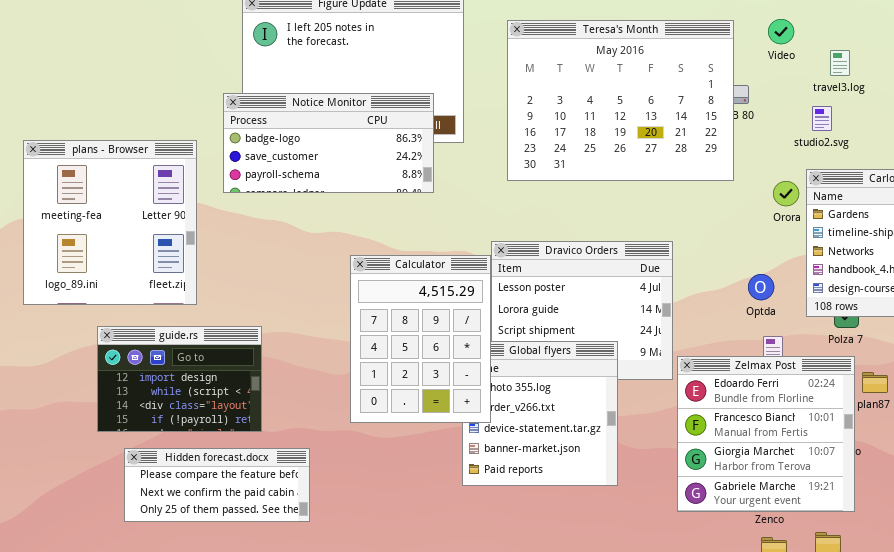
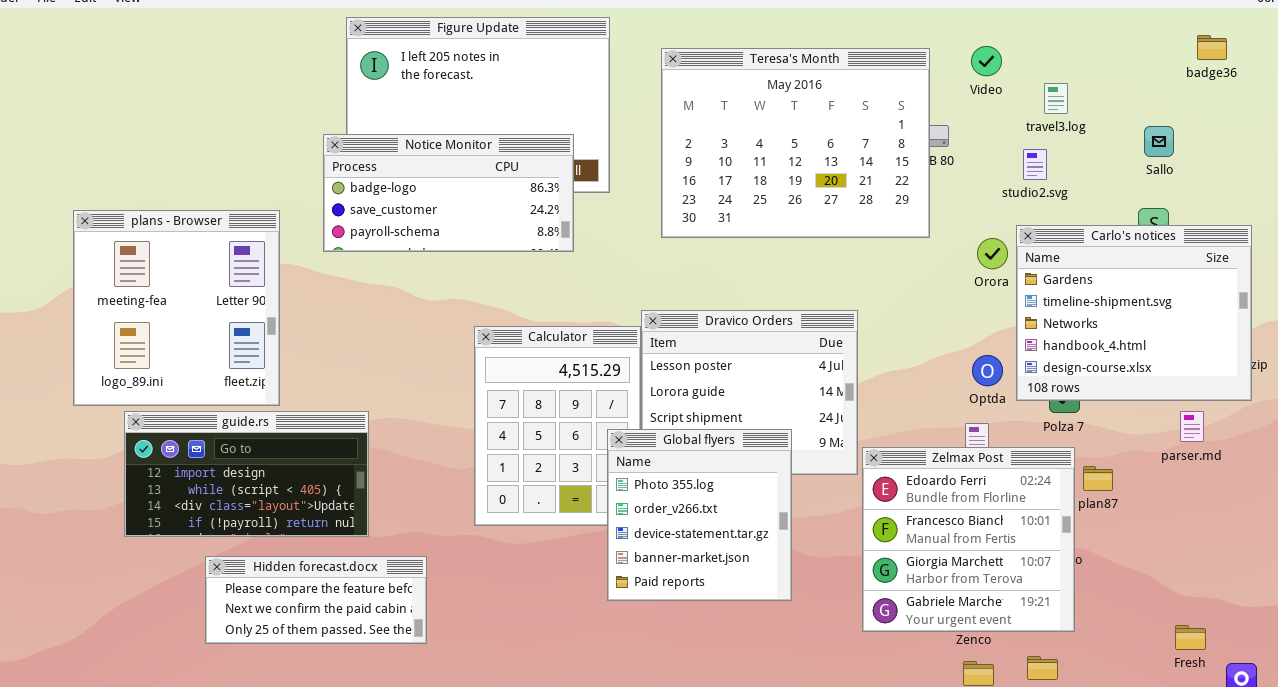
plans - Browser: [23,140,197,305] -> [73,210,280,406], moved
Optda: [748,274,774,300] -> [972,355,1003,386], moved
guide.rs: [97,326,262,432] -> [124,411,369,537], resized
Global flyers: [462,341,618,486] -> [607,429,792,601], raised

